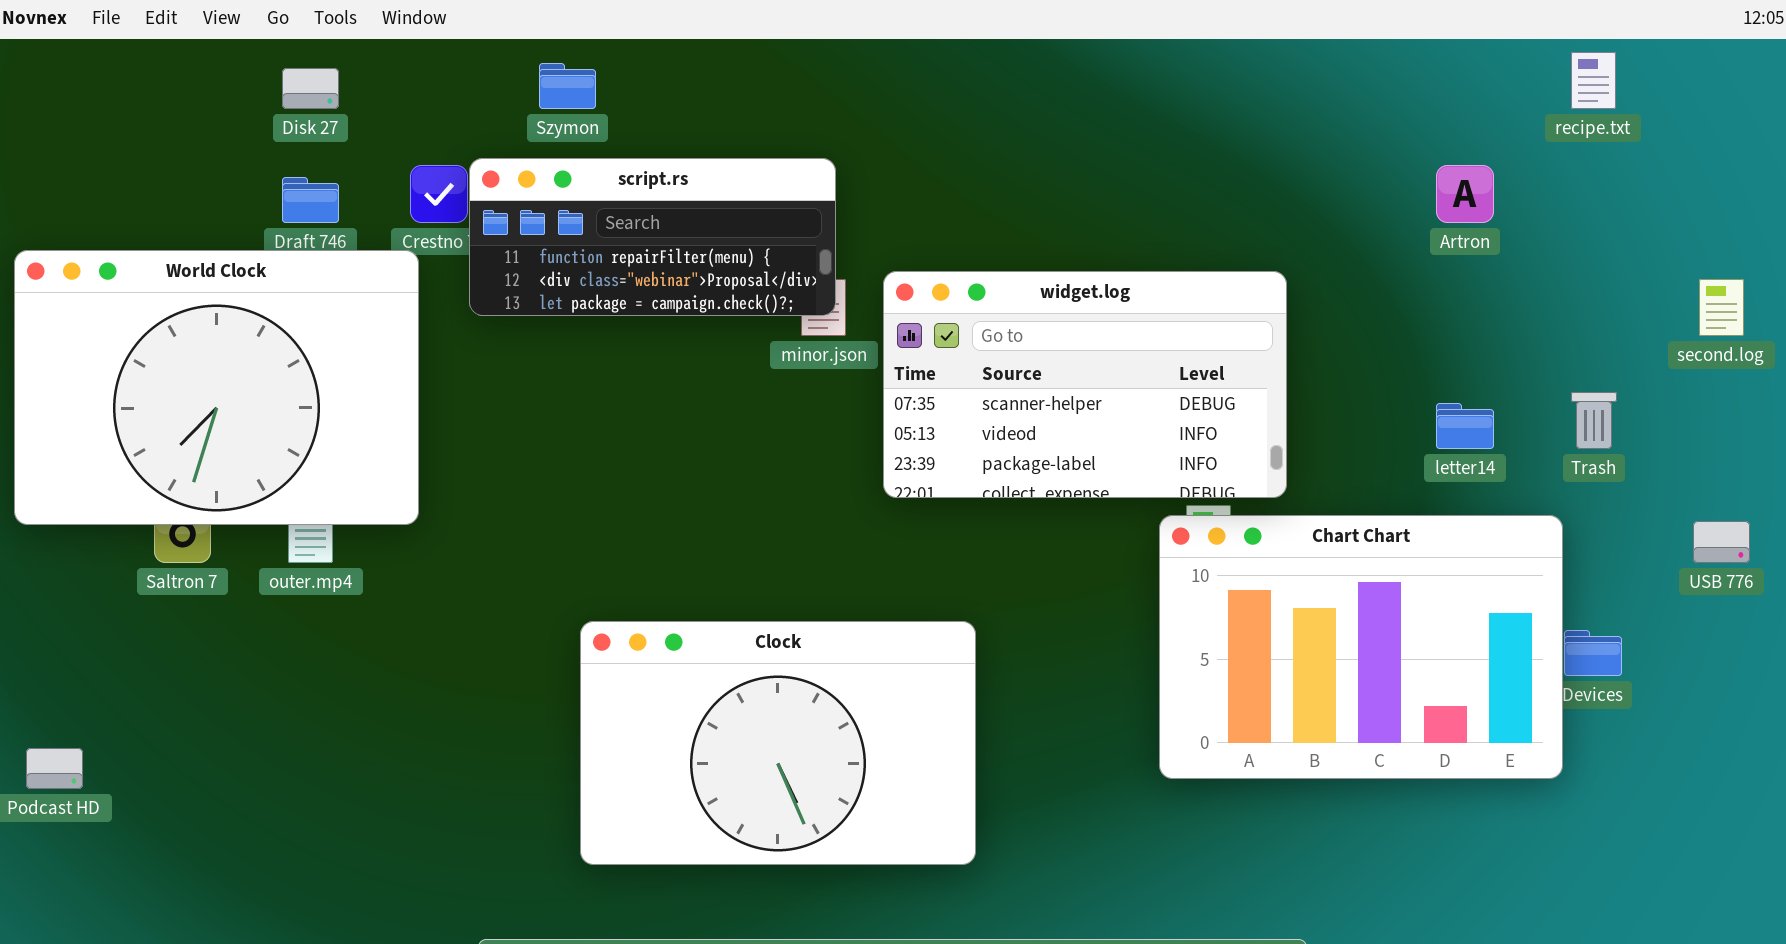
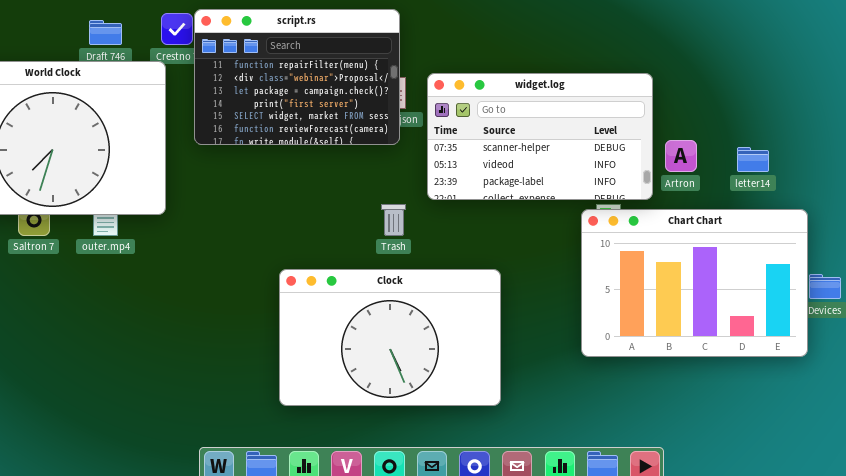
script.rs: [469,158,836,316] -> [194,9,400,145], resized
Artron: [1436,165,1494,223] -> [665,140,697,172], moved
Trash: [1571,392,1617,449] -> [381,204,406,236], moved
Clock: [580,621,976,865] -> [279,269,501,406], moved

